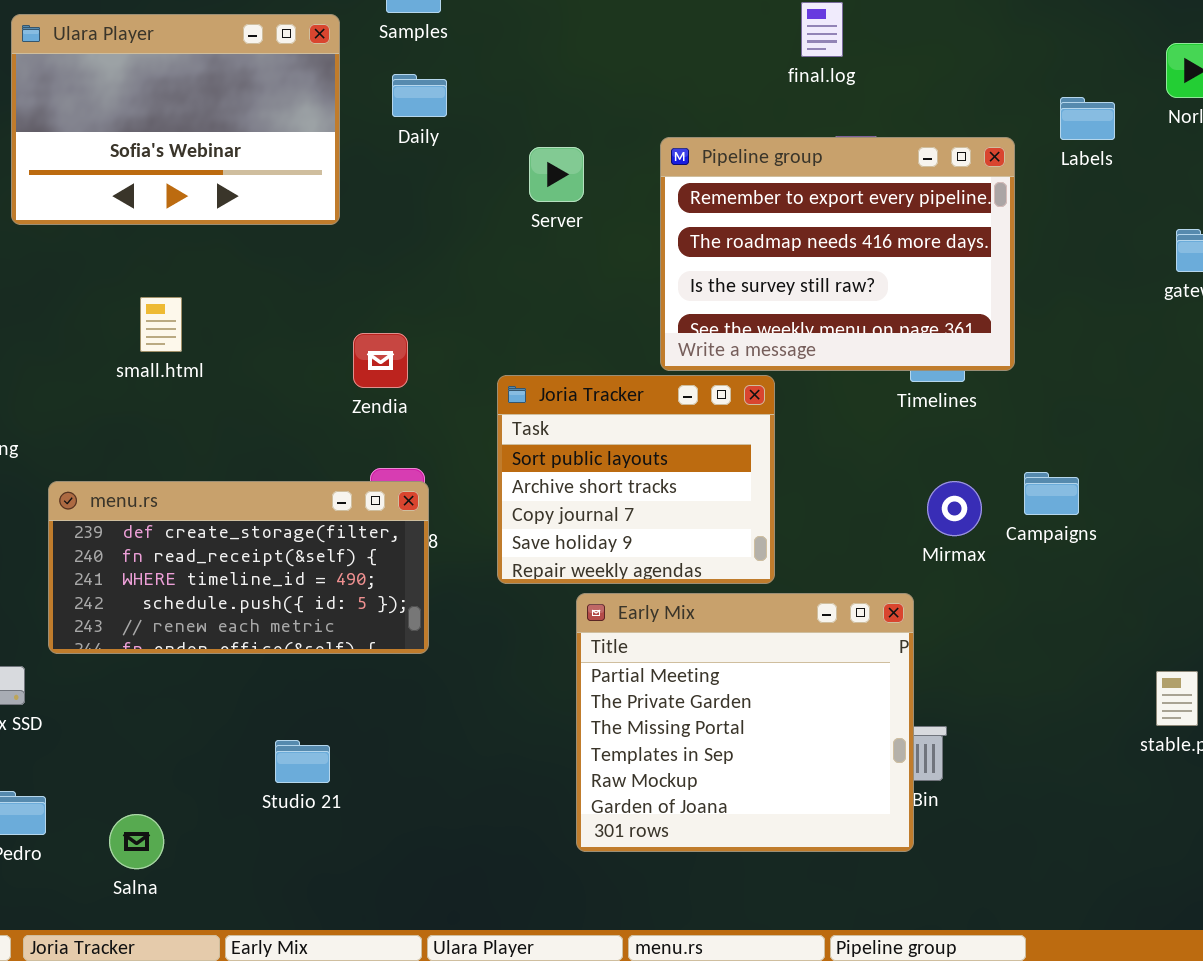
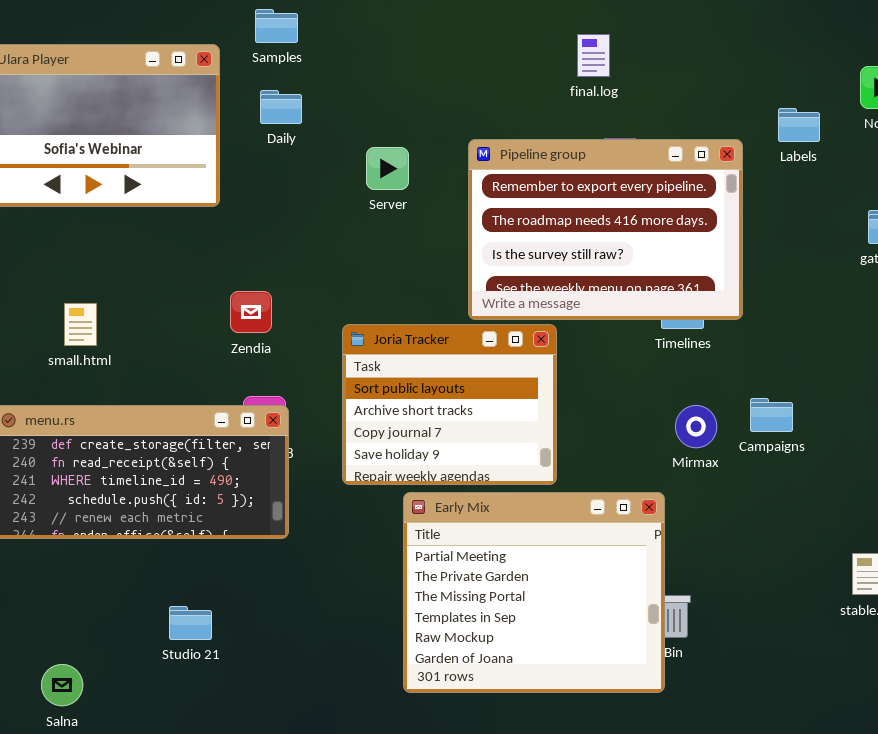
small.html: [140,297,182,352] -> [64,303,97,346], moved

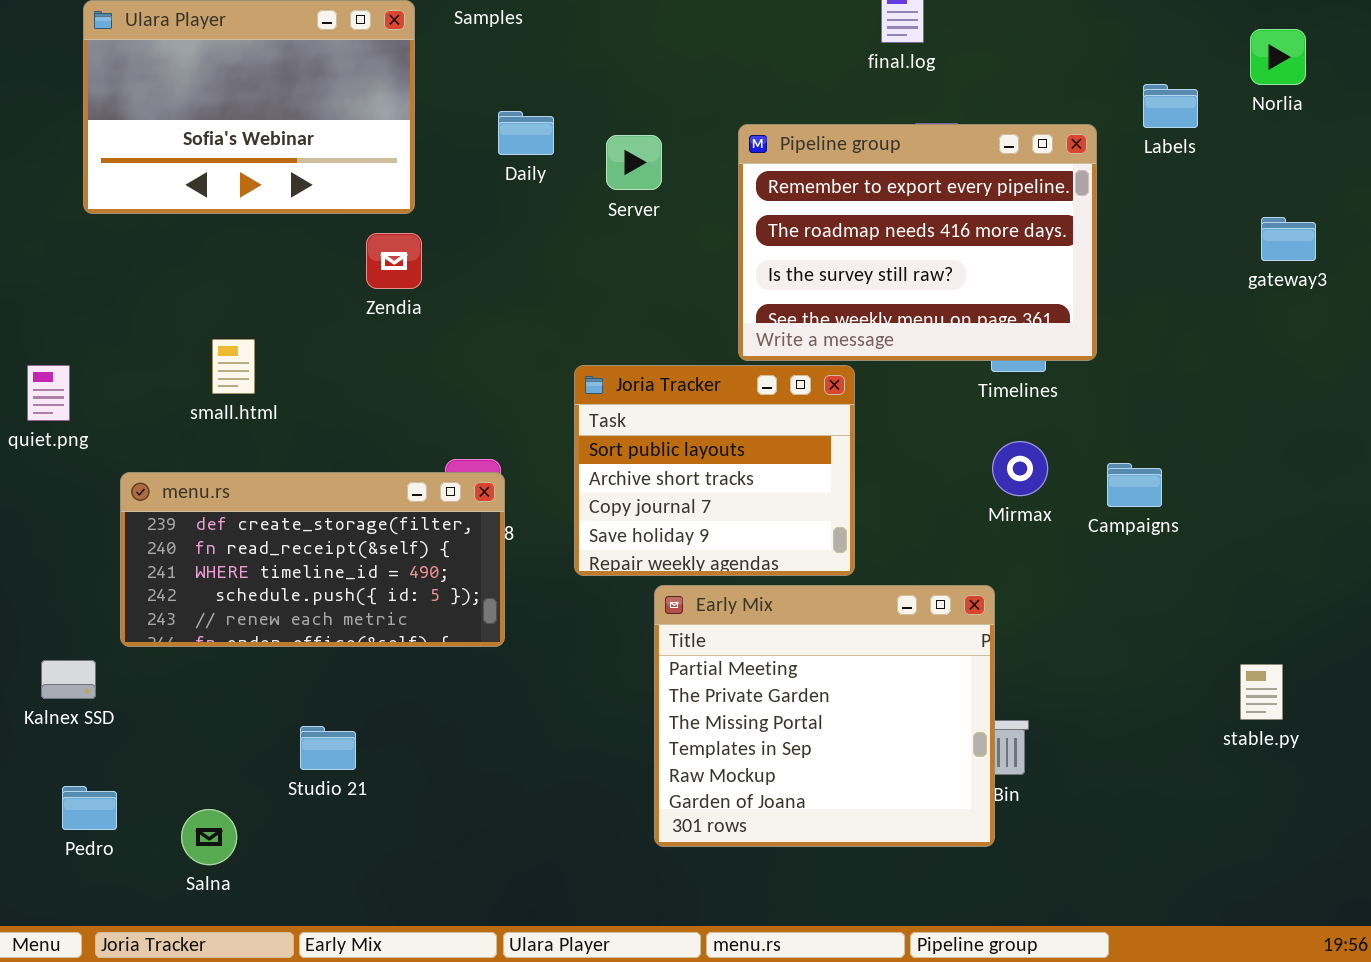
Daily: [260,90,302,124] -> [498,111,554,155], moved
Zendia: [230,291,272,333] -> [366,233,422,289], moved
Mirmax: [675,405,717,448] -> [992,441,1048,496], moved
Studio 21: [169,606,212,640] -> [300,726,356,770], moved

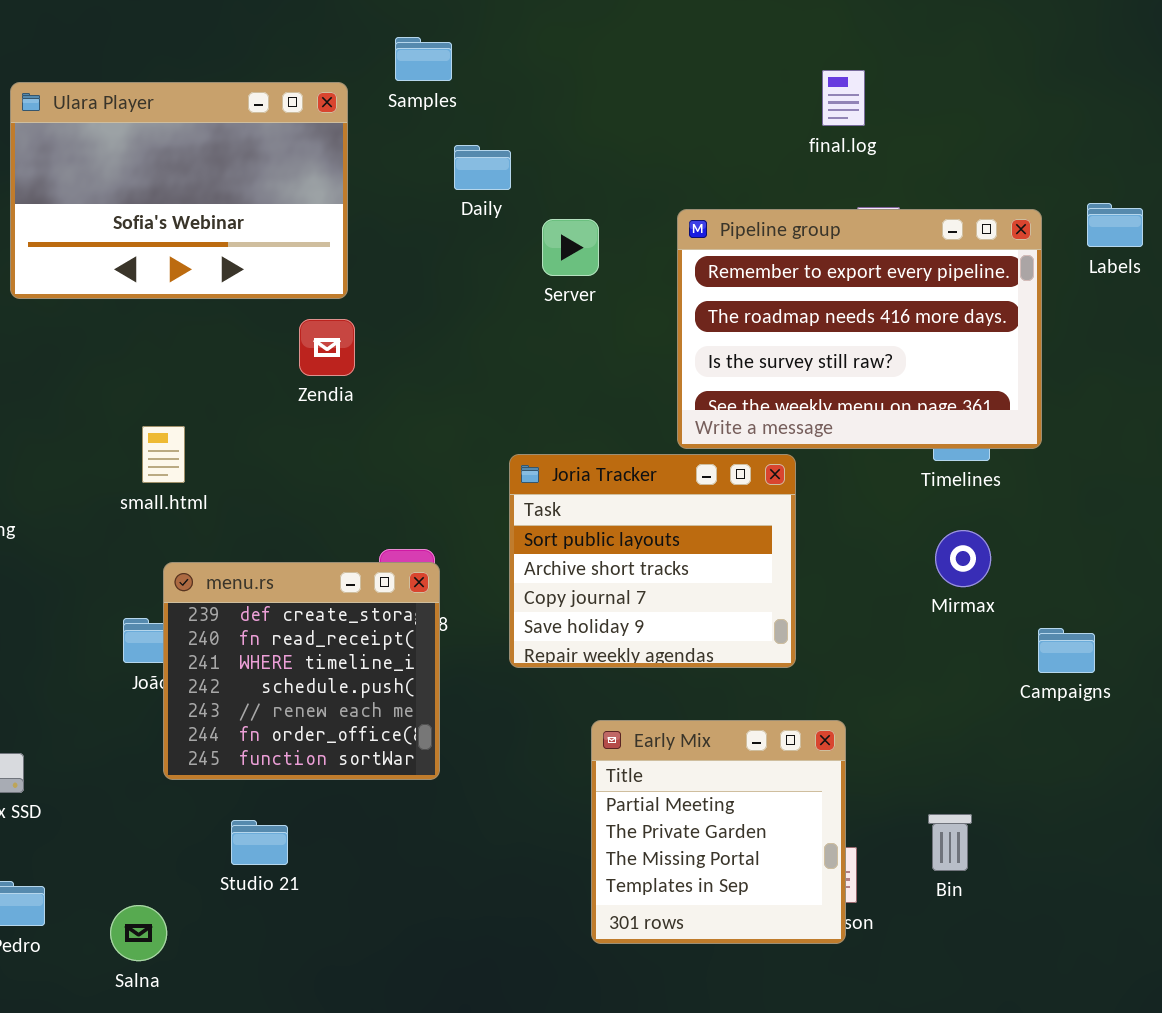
Labels: [1143,84,1198,128] -> [1087,203,1143,247], moved
Daily: [498,111,554,155] -> [454,145,511,190], moved
Campaigns: [1107,463,1162,507] -> [1038,628,1095,673], moved
menu.rs: [120,472,505,647] -> [163,562,440,780], resized
Early Mix: [654,585,995,847] -> [591,720,846,944], resized

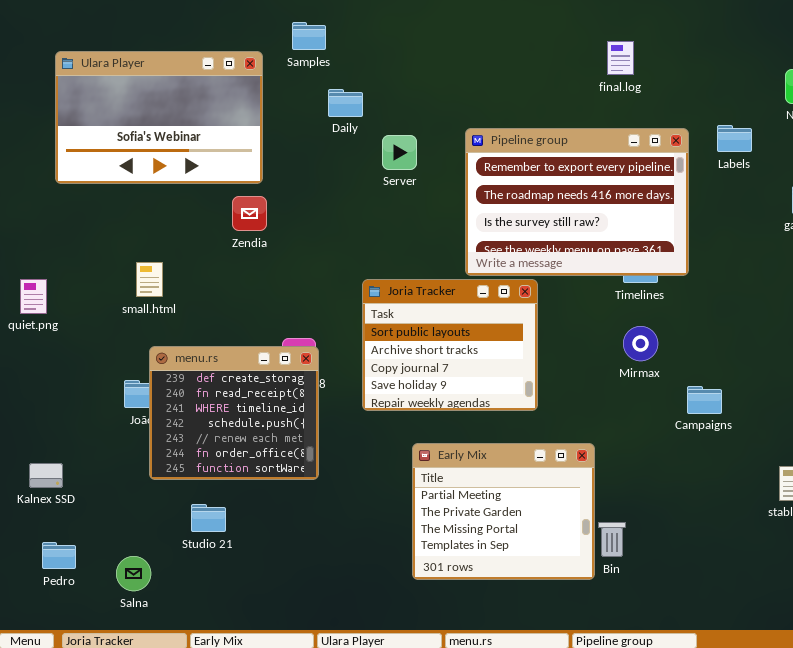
final.log: [822,70,865,126] -> [607,41,634,75], moved
Early Mix: [591,720,846,944] -> [412,443,595,580], resized
Bin: [928,814,972,871] -> [598,522,626,557], moved

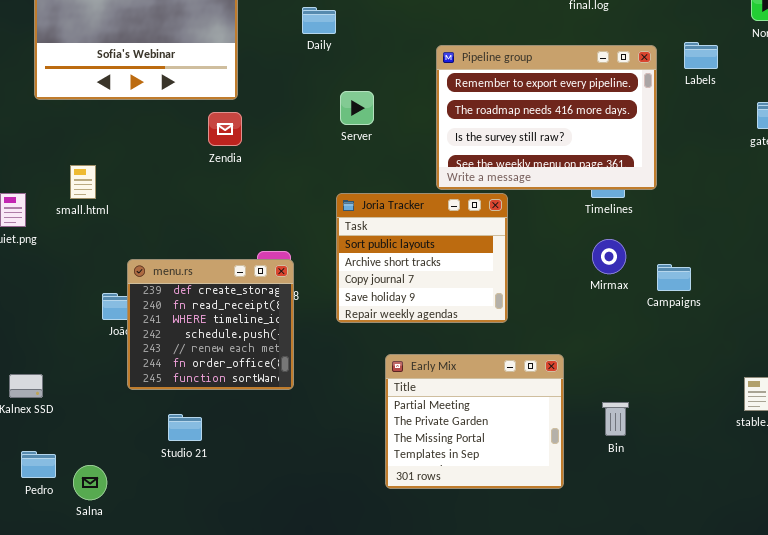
Server: [382,135,417,170] -> [340,91,374,125], moved
small.html: [136,262,163,297] -> [70,165,96,199], moved
Campaigns: [687,386,722,414] -> [657,264,691,291], moved
Bin: [598,522,626,557] -> [602,402,629,436], moved
Salna: [116,556,151,591] -> [73,465,107,500], moved

